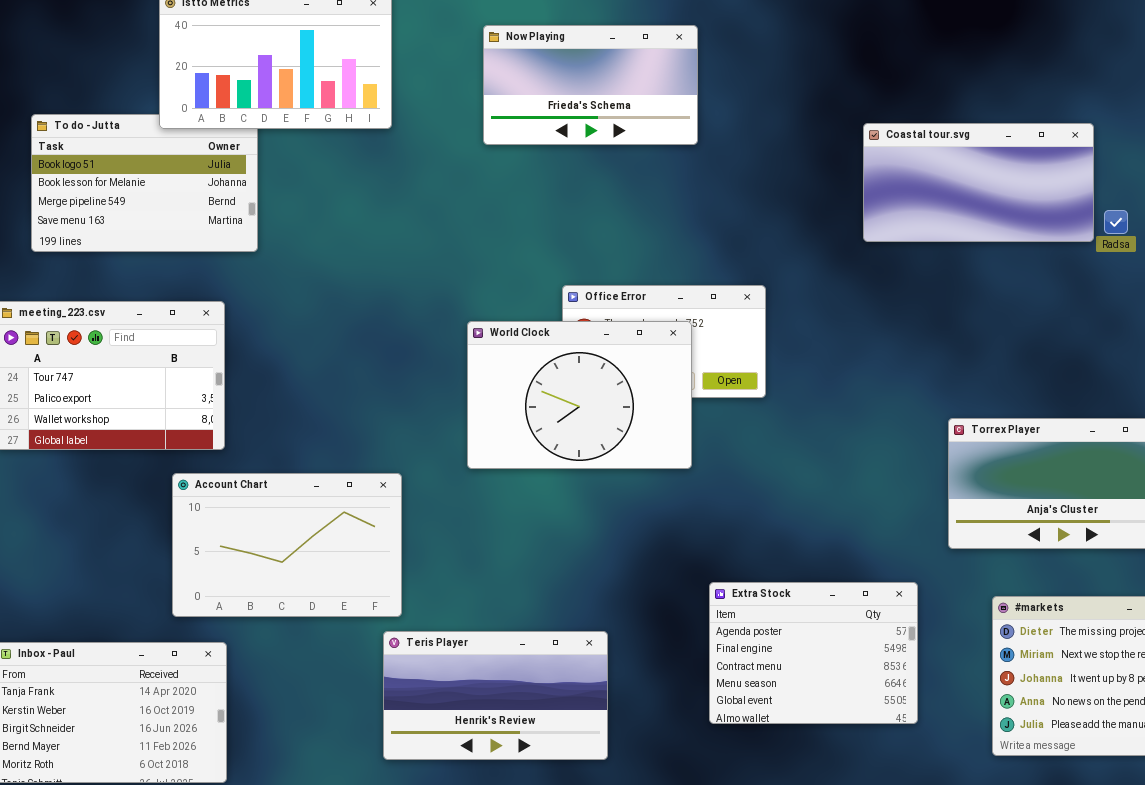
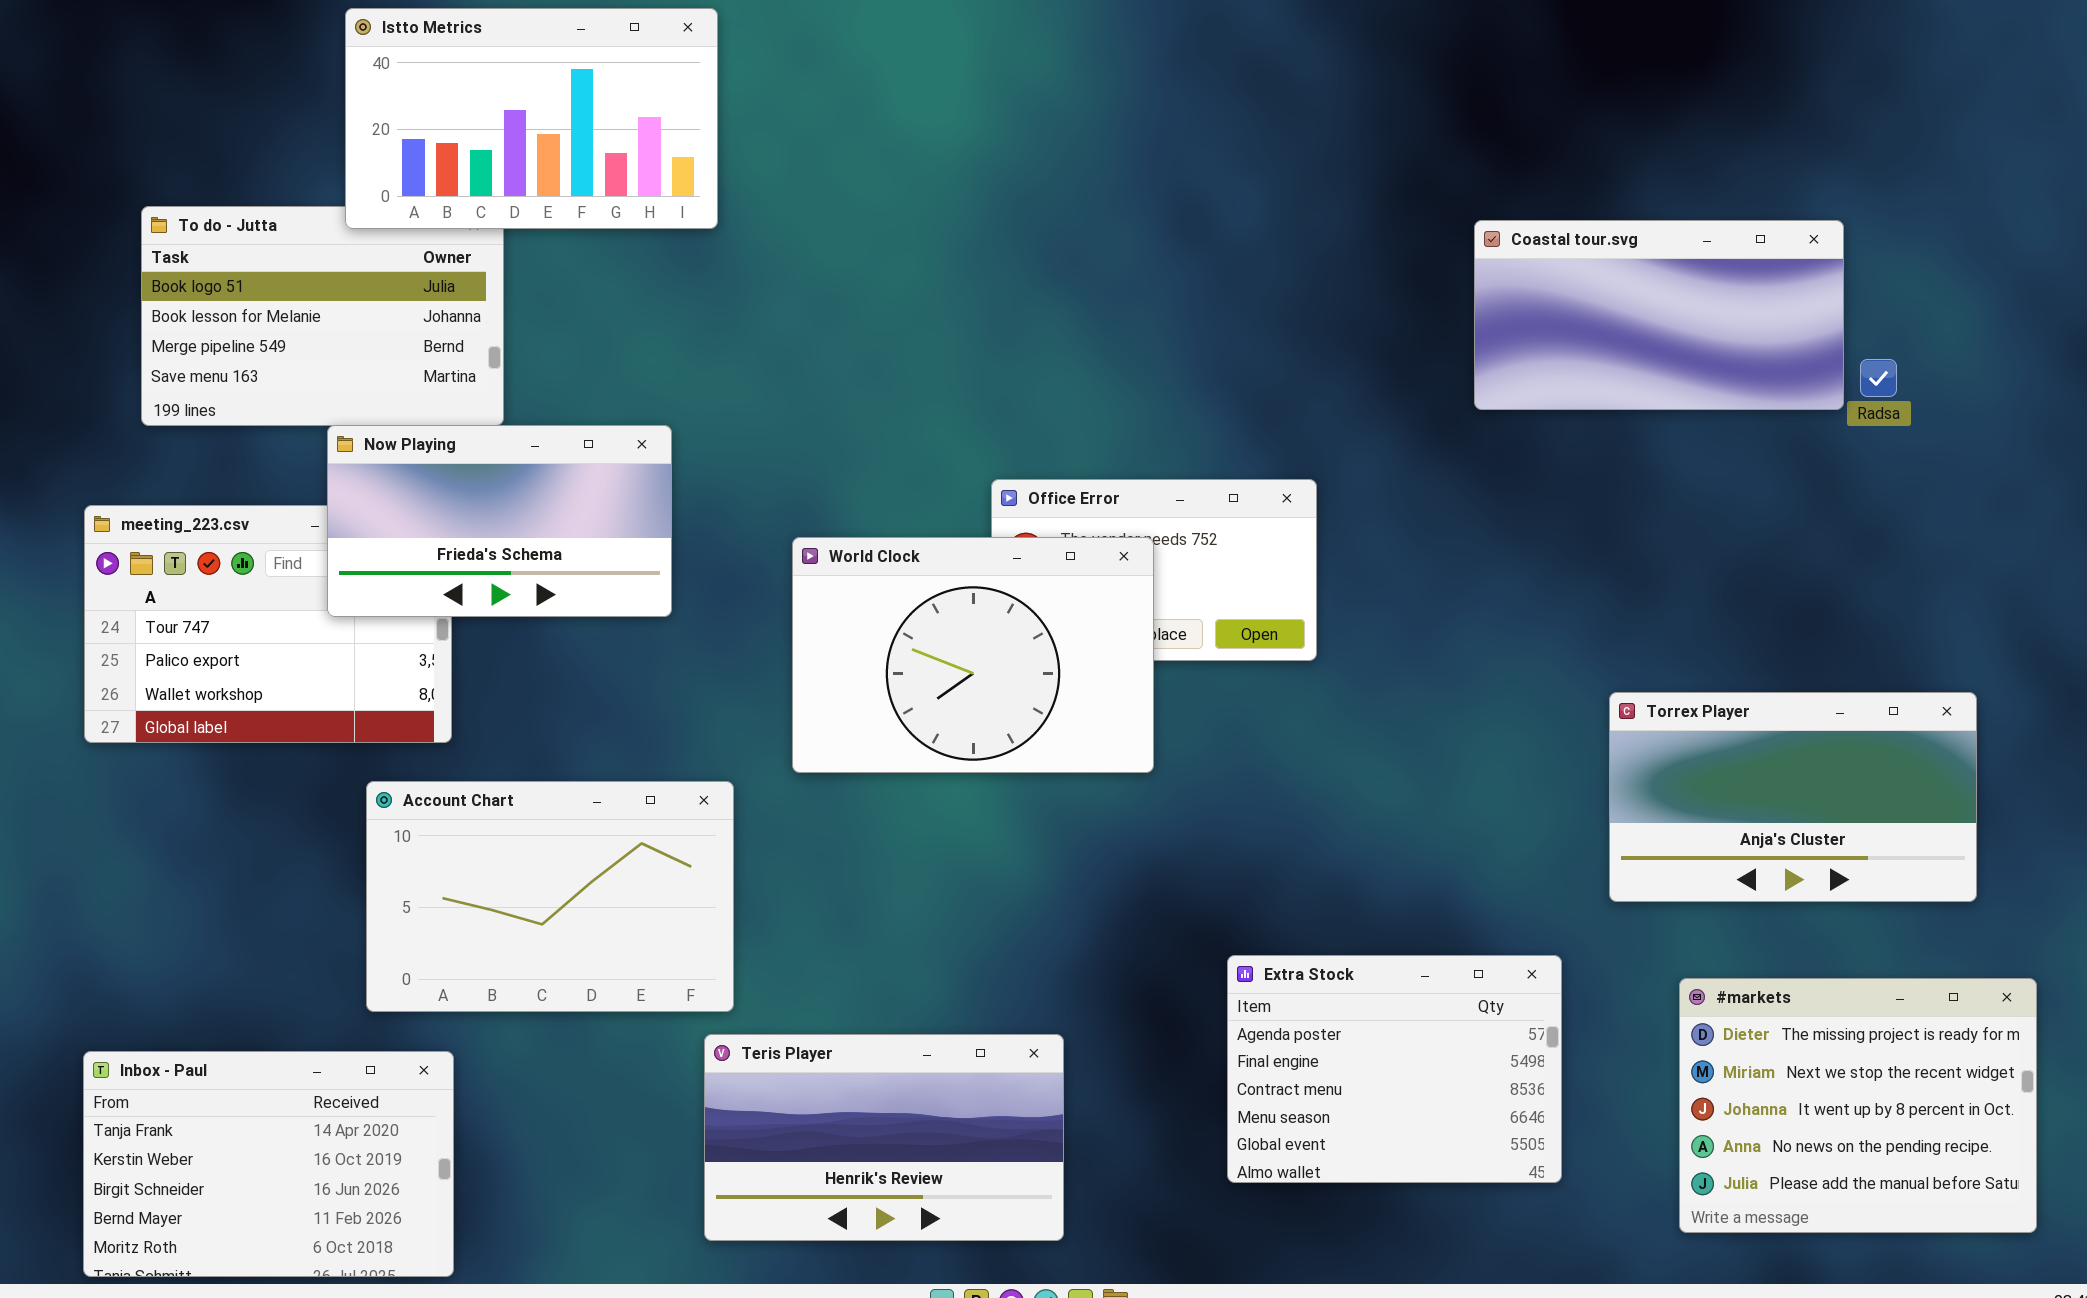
Now Playing: [483,25,698,145] -> [327,425,672,617], moved
World Clock: [467,321,692,469] -> [792,537,1154,773], moved

